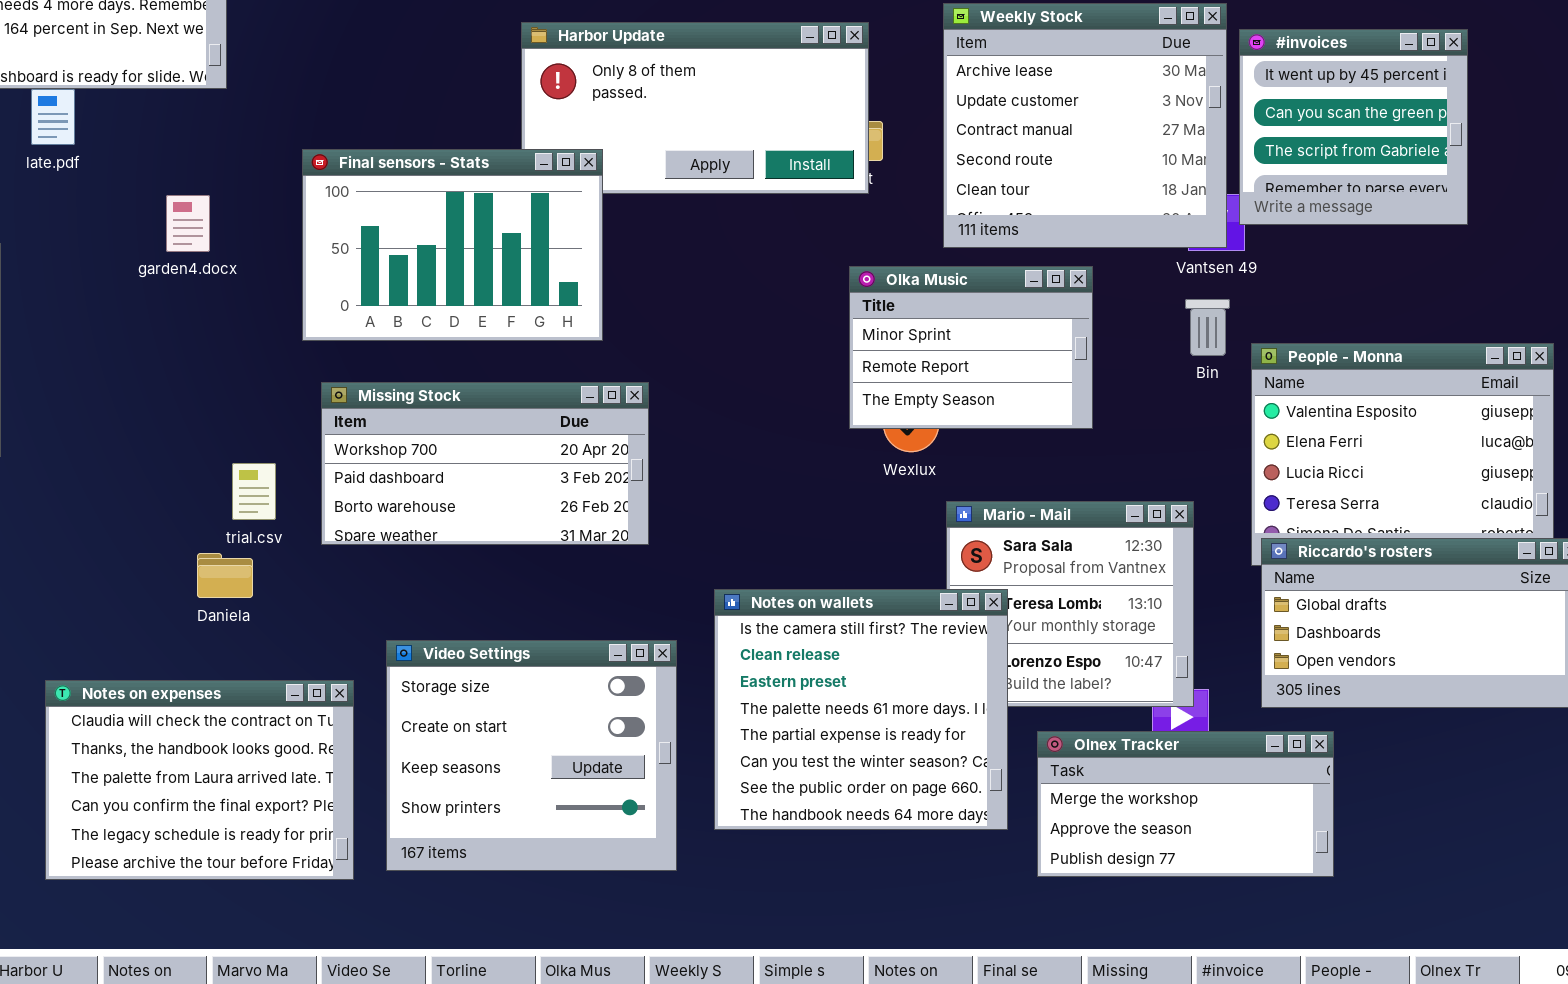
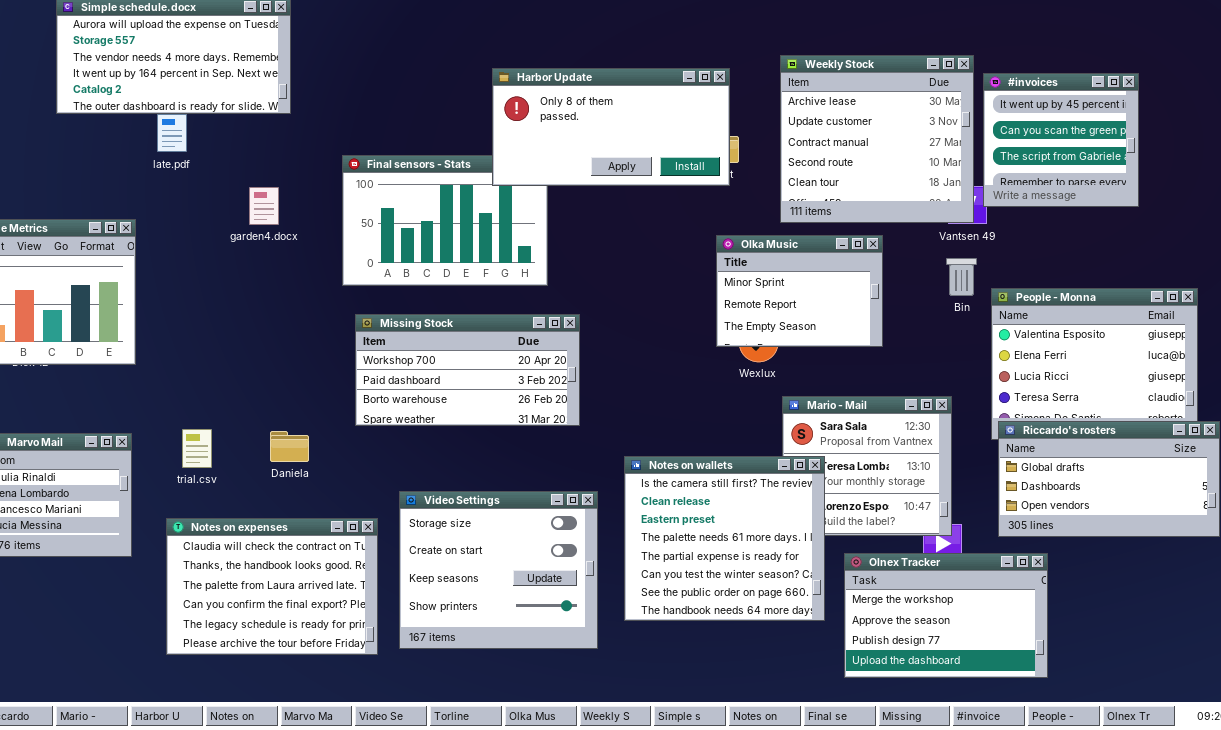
Harbor Update: [521,22,869,194] -> [492,68,730,186], raised
trial.csv: [232,463,276,520] -> [182,429,212,468], moved
Olnex Tracker: [1037,731,1334,877] -> [844,553,1048,678], resized

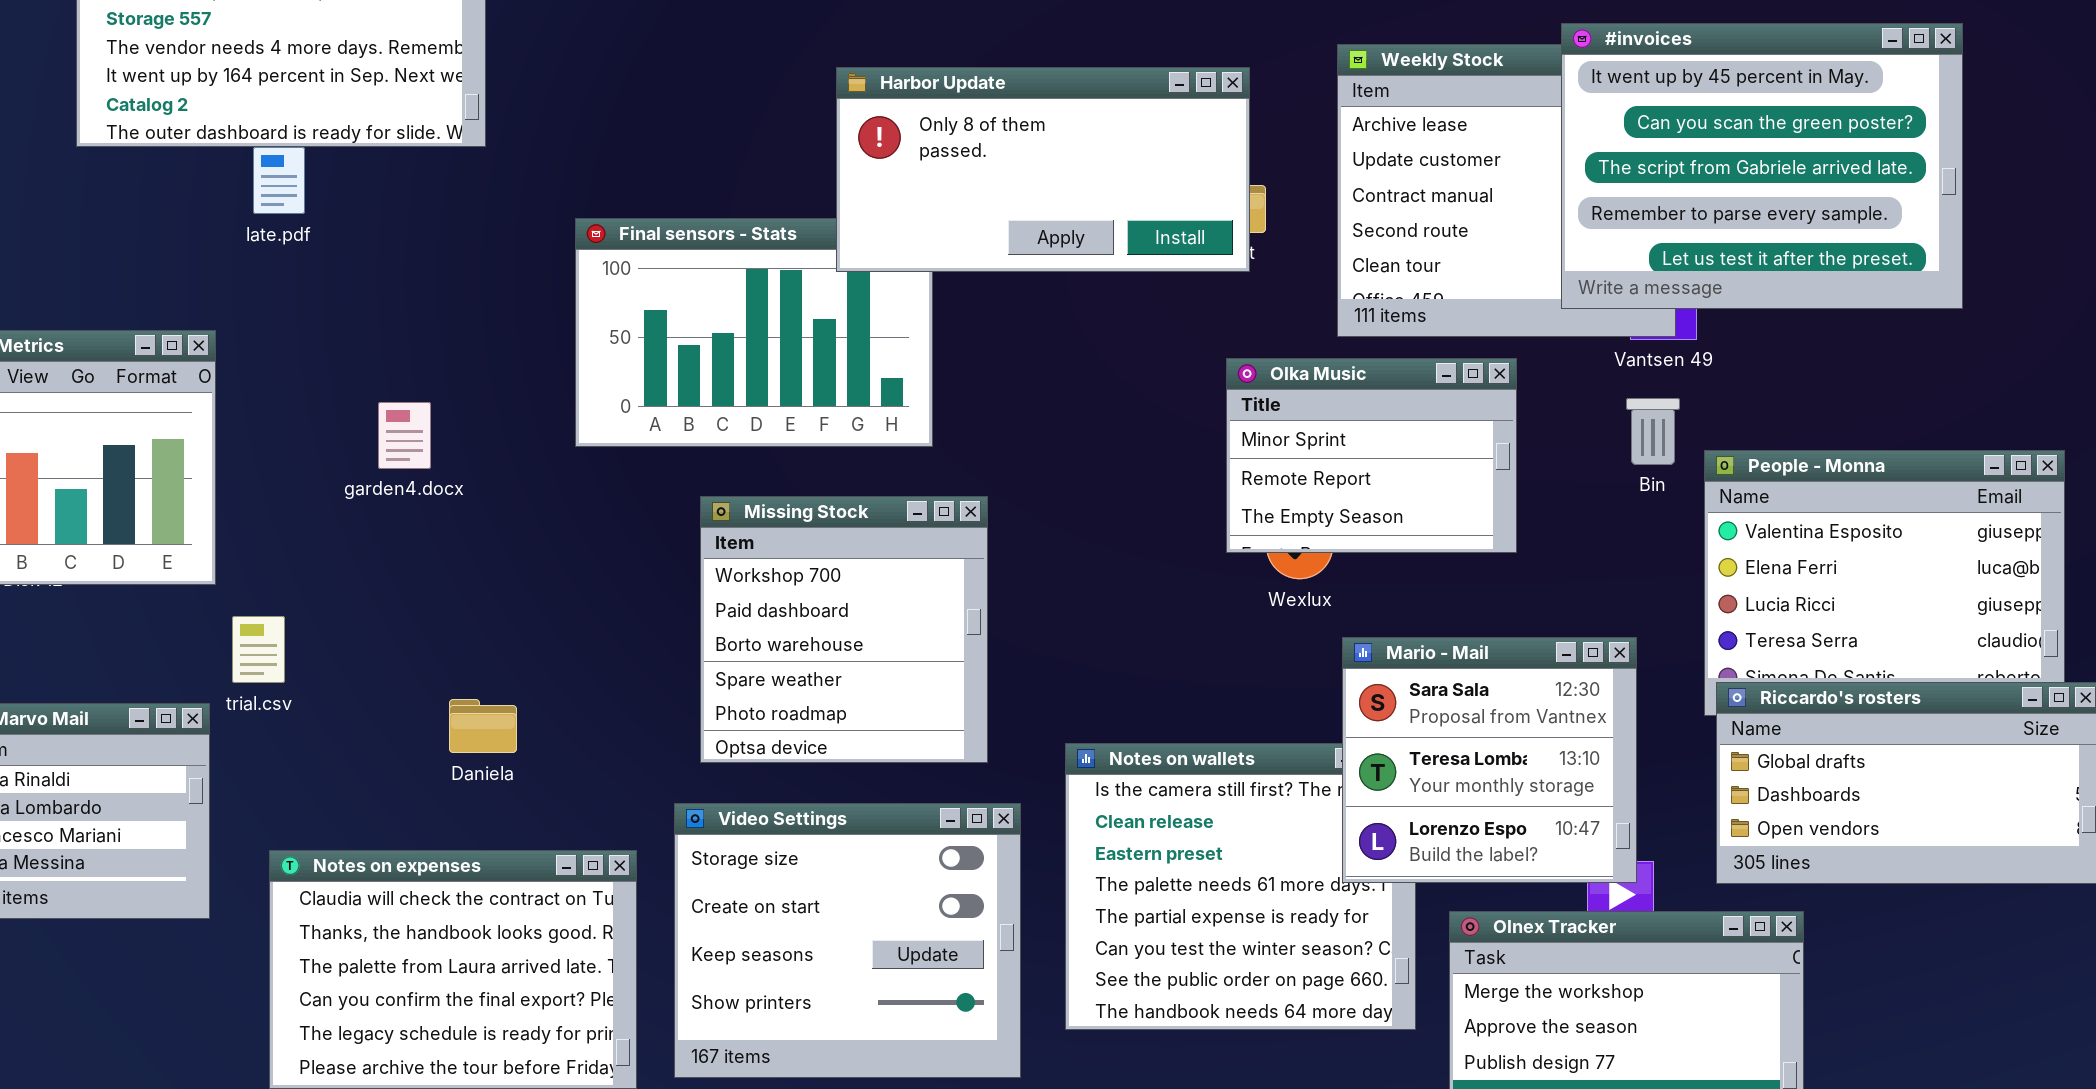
#invoices: [983,73,1139,207] -> [1561,23,1963,309], resized
garden4.docx: [249,187,279,225] -> [378,402,431,469], moved
Missing Stock: [355,314,580,426] -> [700,496,988,763], resized
Mario - Mail: [782,396,952,536] -> [1342,637,1637,883], raised
trial.csv: [182,429,212,468] -> [232,616,285,683], moved

